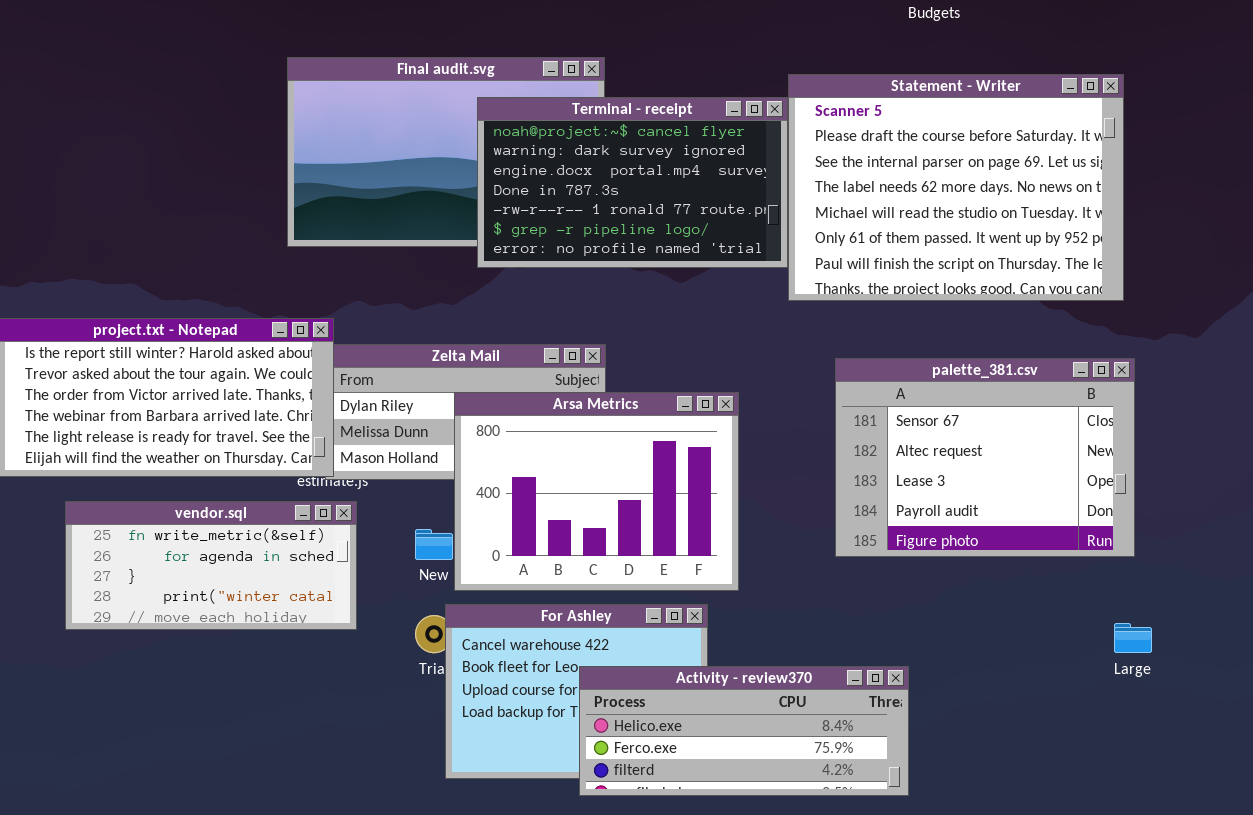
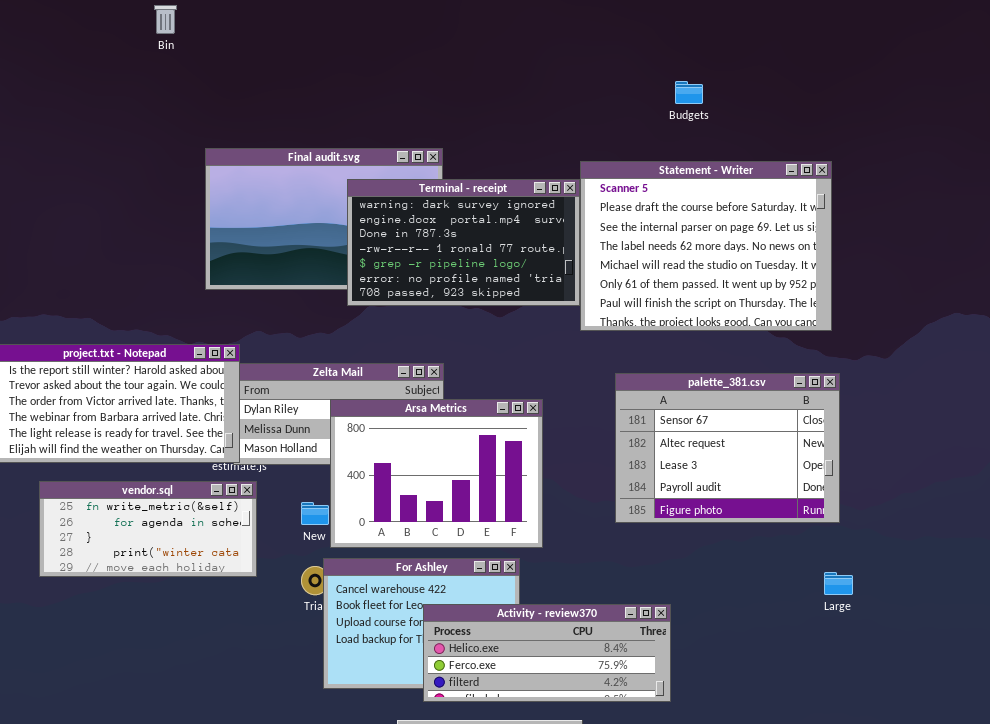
Terminal - receipt: [477,97,788,268] -> [347,179,580,306], scrolled down 1 row

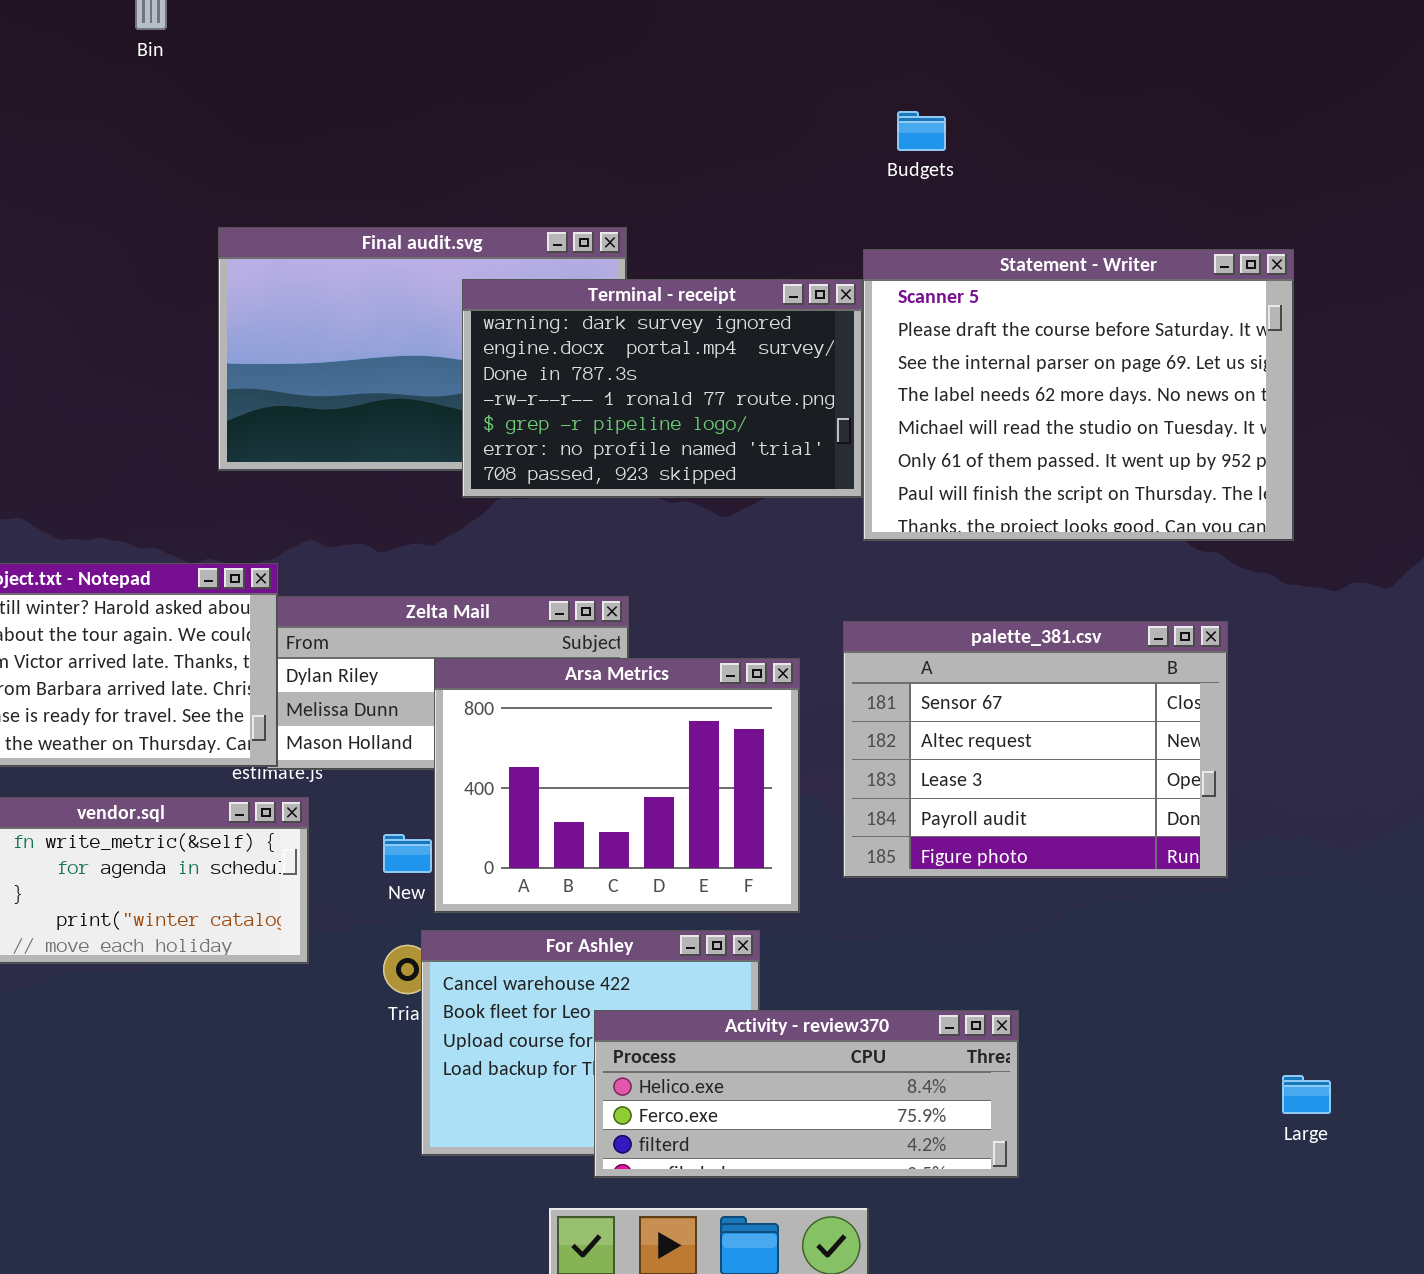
Budgets: [675,81,703,104] -> [897,111,946,151], moved
palette_381.csv: [615,373,840,523] -> [843,621,1228,878], moved
Large: [824,572,853,595] -> [1282,1075,1331,1114], moved

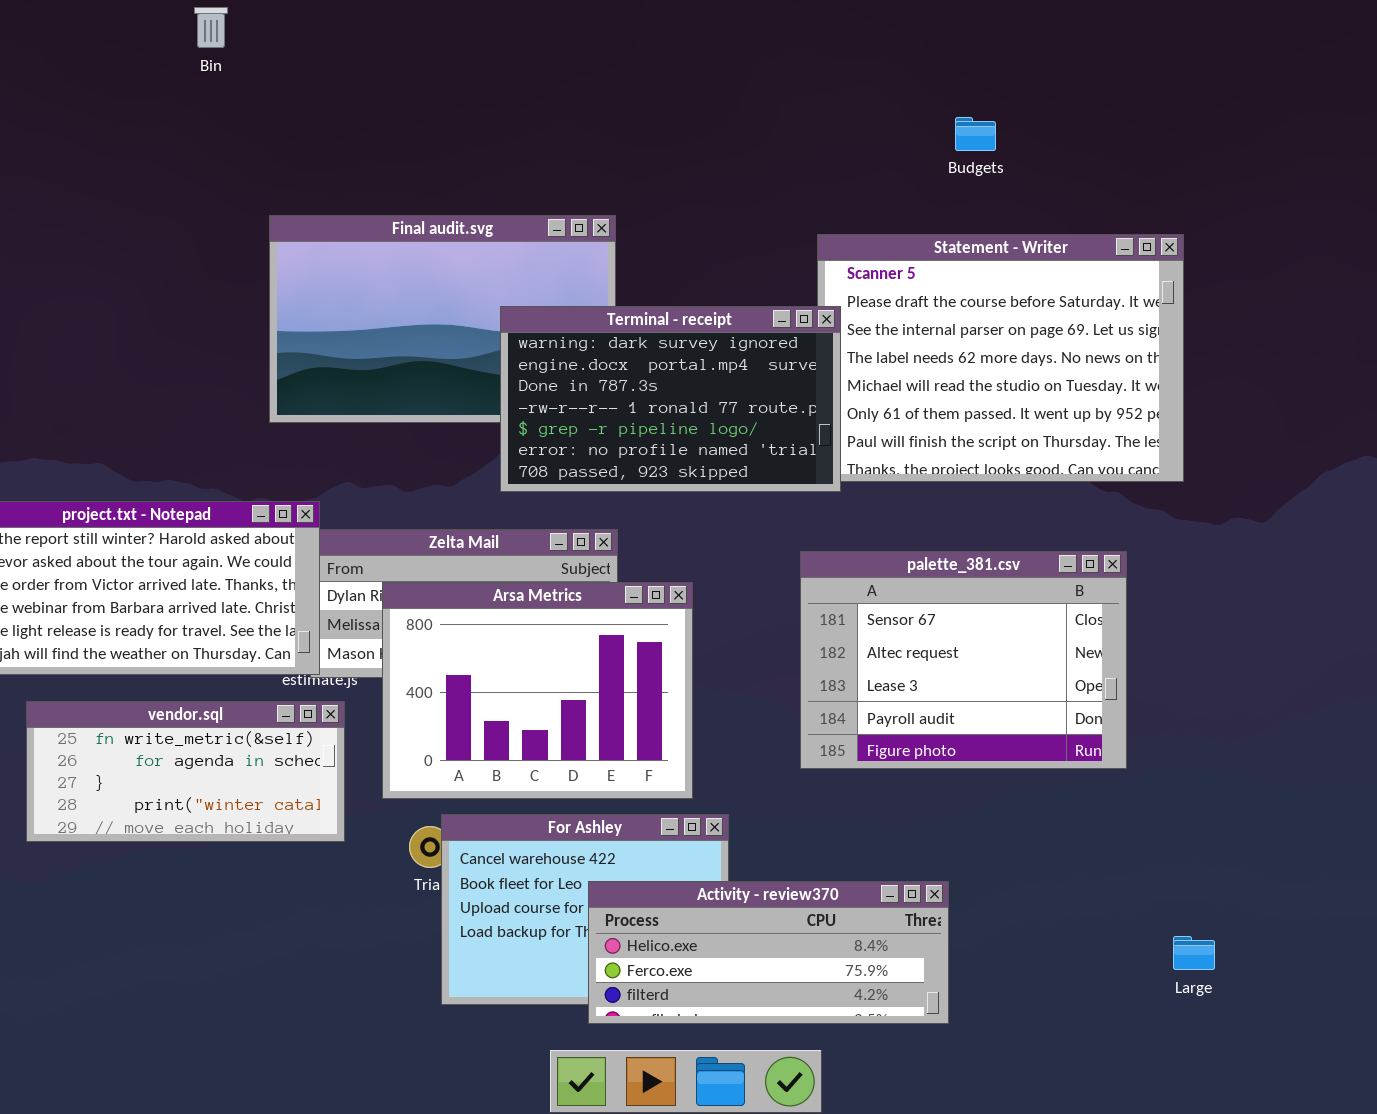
Budgets: [897,111,946,151] -> [955,117,996,151], moved
Terminal - receipt: [462,279,863,498] -> [500,306,841,492], moved
Arsa Metrics: [434,658,800,913] -> [382,582,693,799], moved

